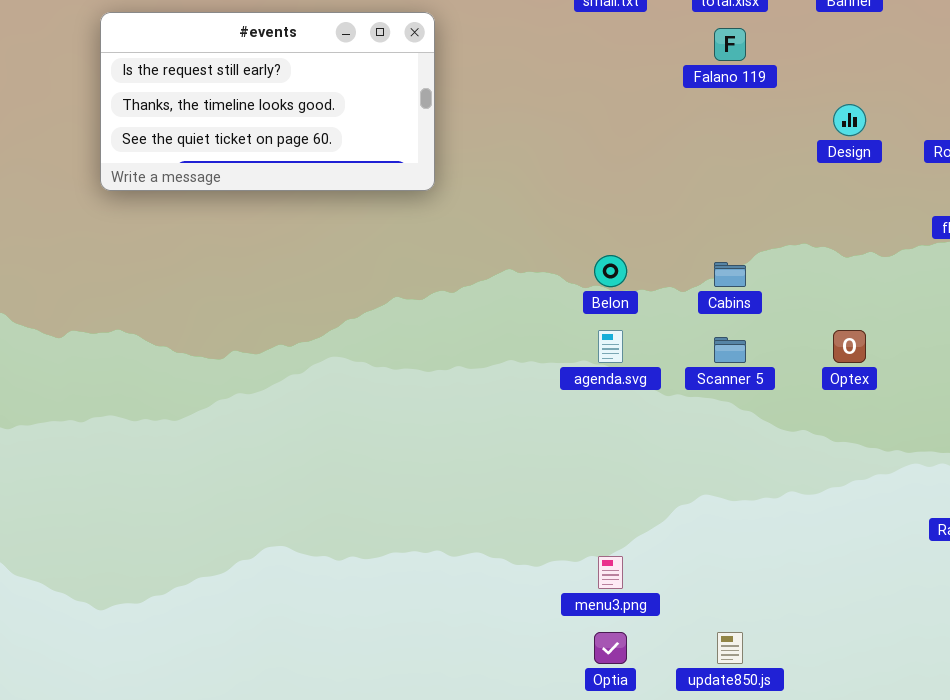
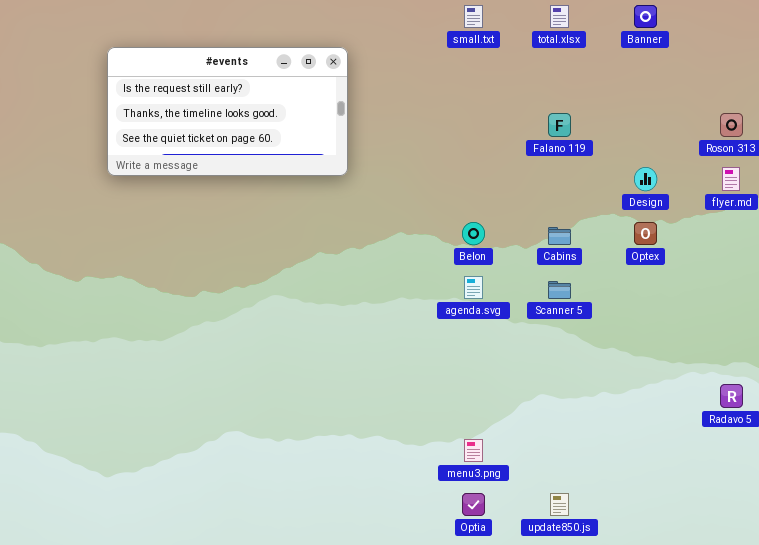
Falano 119: [714,28,746,61] -> [548,113,571,137], moved
Design: [833,104,866,136] -> [634,167,657,191], moved
Optex: [833,330,866,363] -> [634,222,657,245], moved

